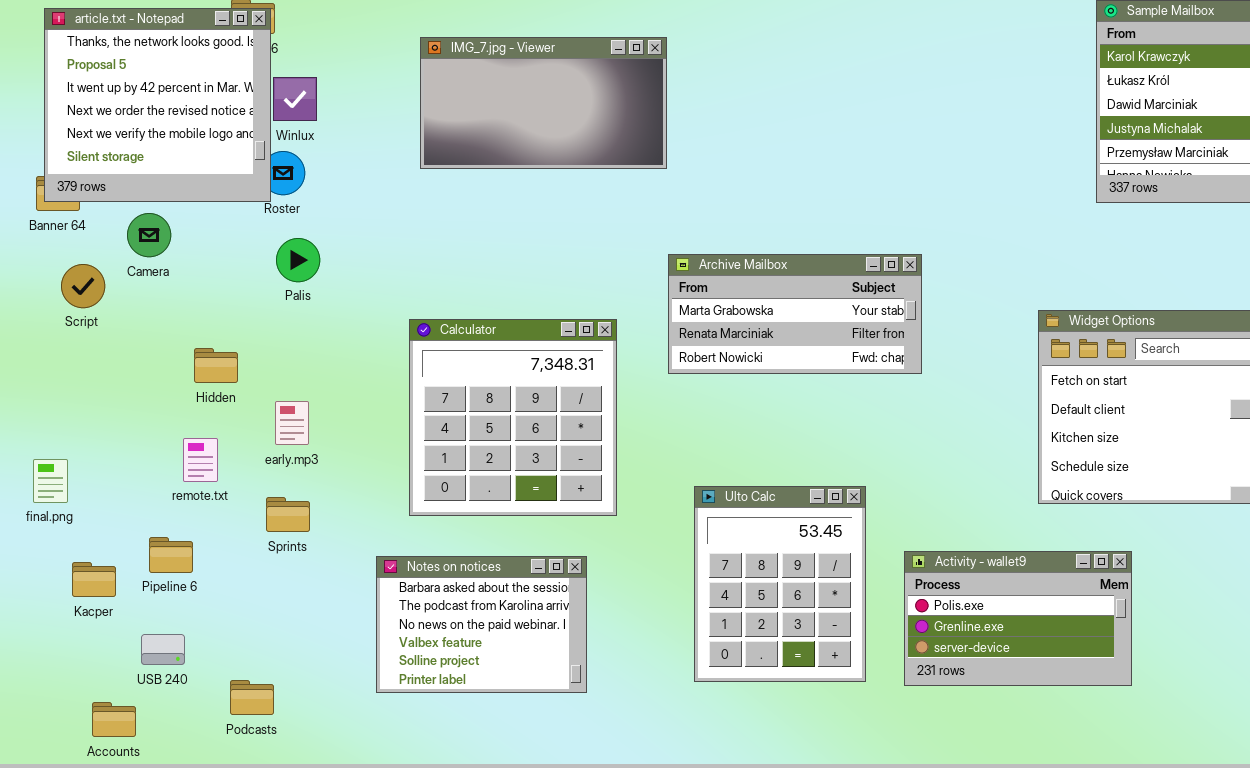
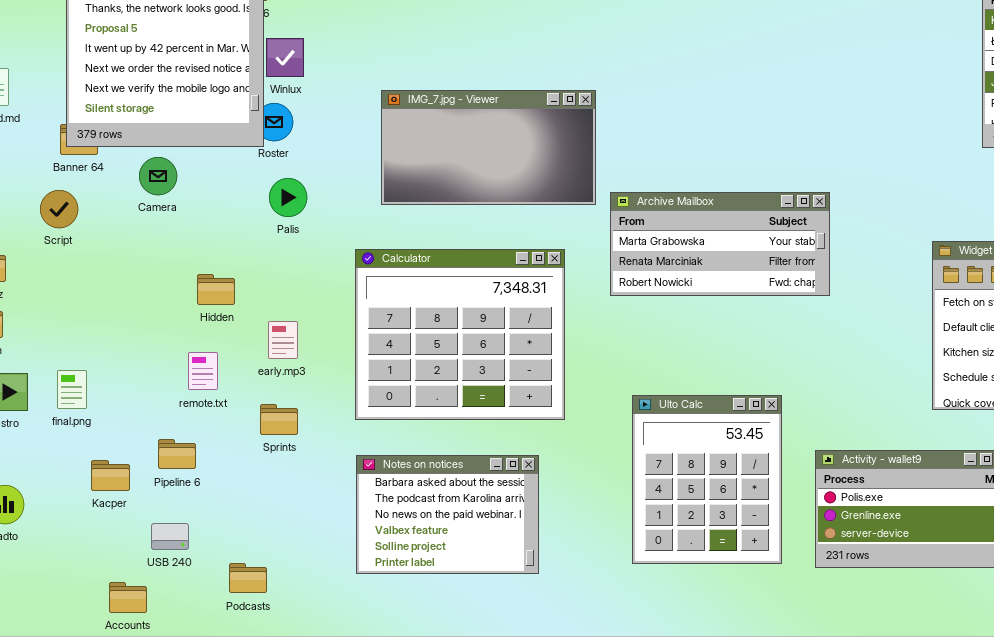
IMG_7.jpg - Viewer: [420,37,667,169] -> [381,90,596,205], moved
Script: [61,264,105,308] -> [40,190,78,228], moved
Calculator: [409,319,617,516] -> [355,249,565,420], resized

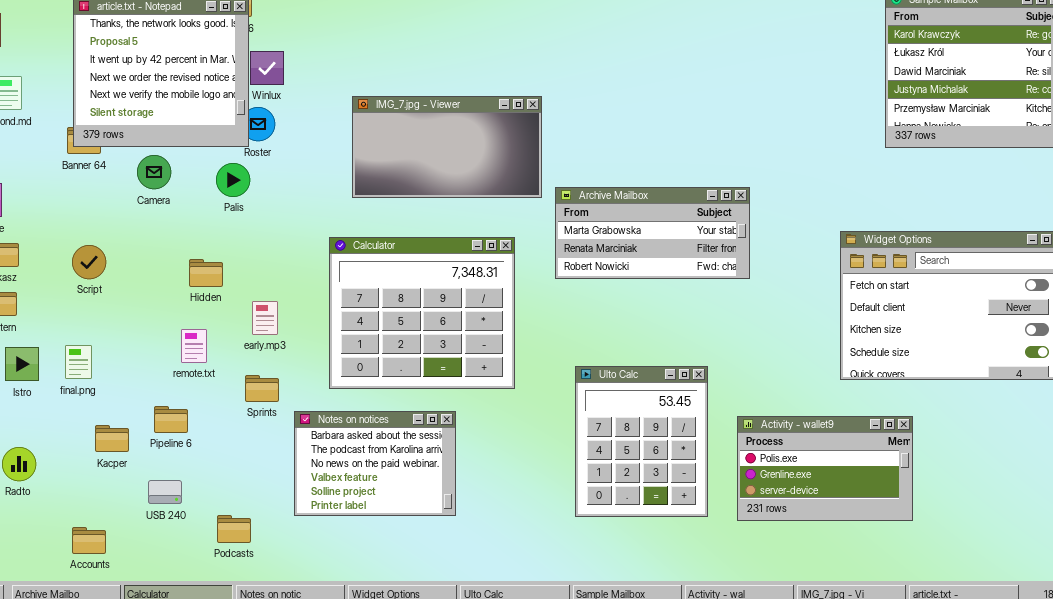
Palis: [269,178,307,217] -> [216,163,250,197], moved
Script: [40,190,78,228] -> [72,245,106,279], moved
Notes on notices: [356,455,539,574] -> [294,411,456,516], moved
Accounts: [109,582,147,613] -> [72,527,106,554], moved

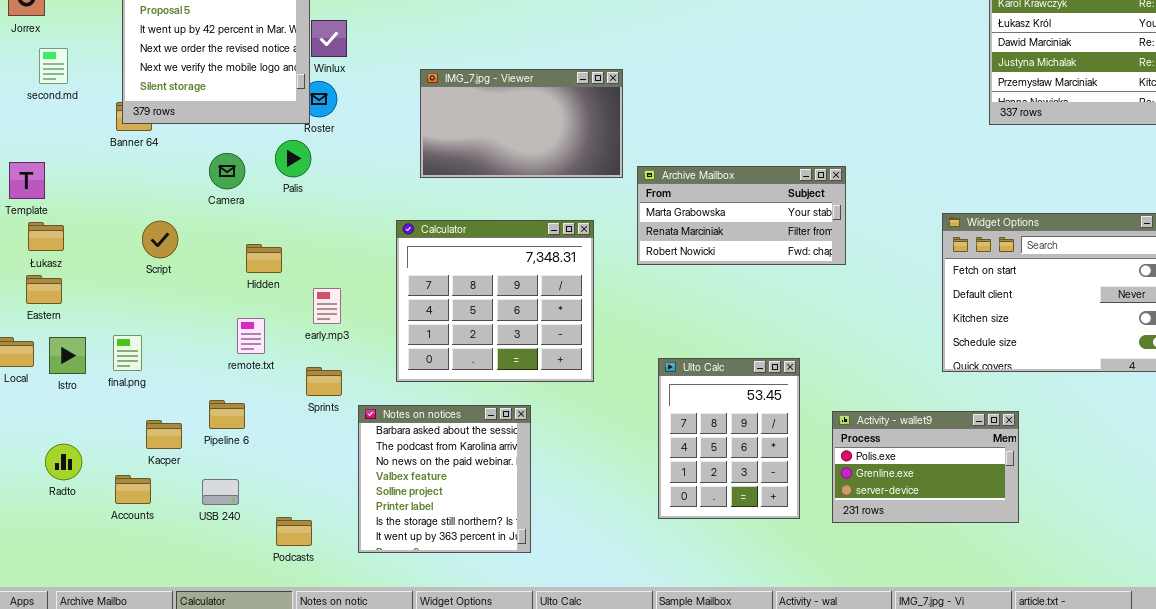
Camera: [137,155,171,189] -> [209,153,245,189], moved
Script: [72,245,106,279] -> [142,221,178,258], moved
Notes on notices: [294,411,456,516] -> [358,405,531,553], resized
Accounts: [72,527,106,554] -> [115,475,151,504], moved

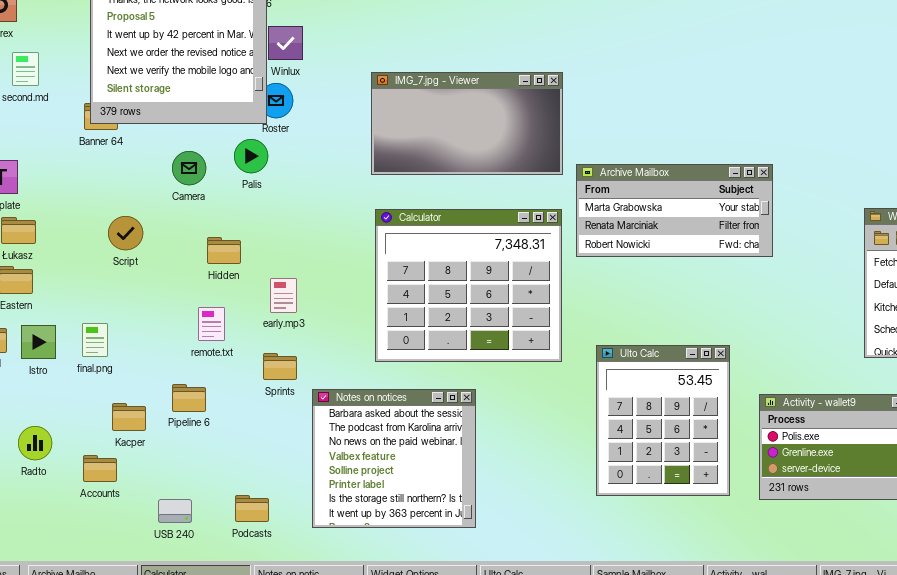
Calculator: [396,220,594,382] -> [375,209,562,362], moved
USB 240: [202,479,239,505] -> [158,499,192,523], moved

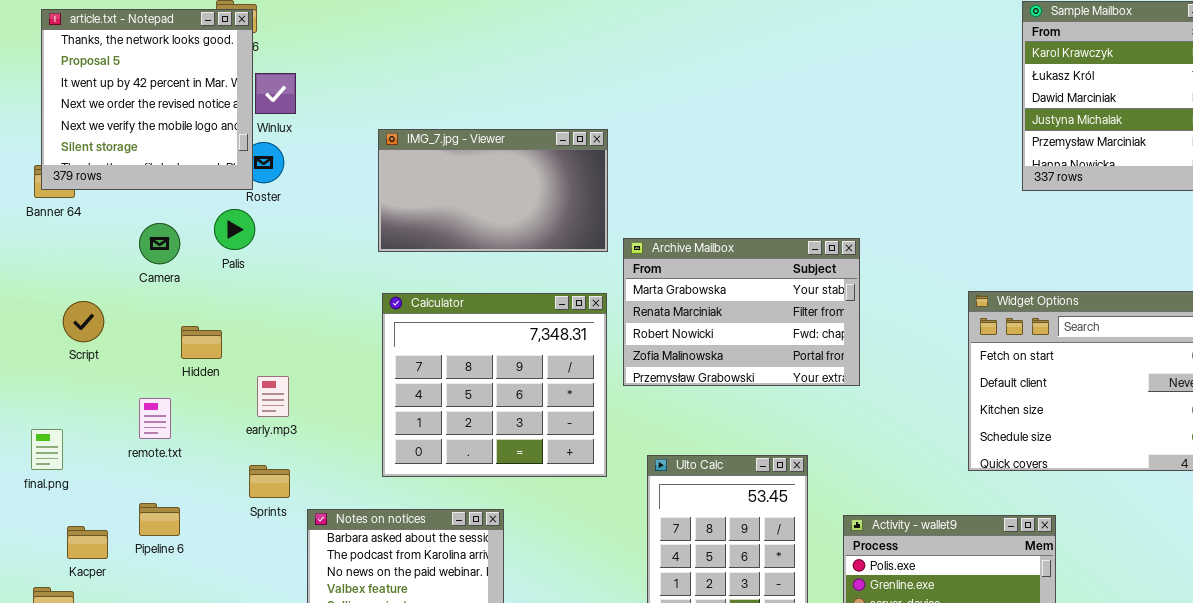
Archive Mailbox: [576,164,773,257] -> [623,238,860,386], resized
remote.txt: [198,307,225,341] -> [139,398,171,439], moved

